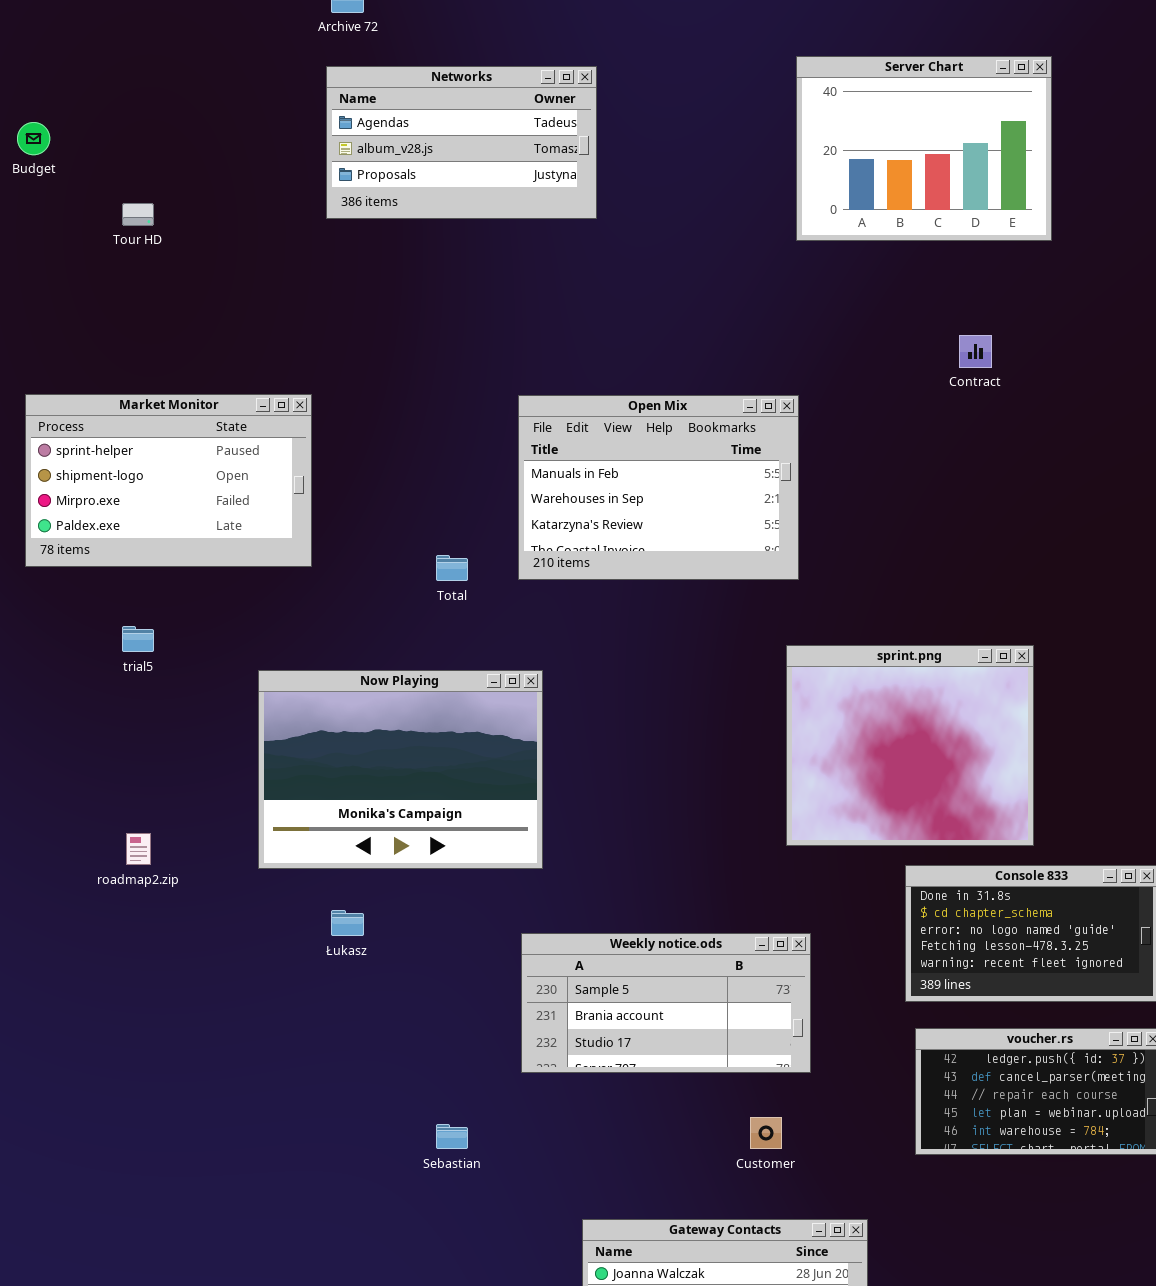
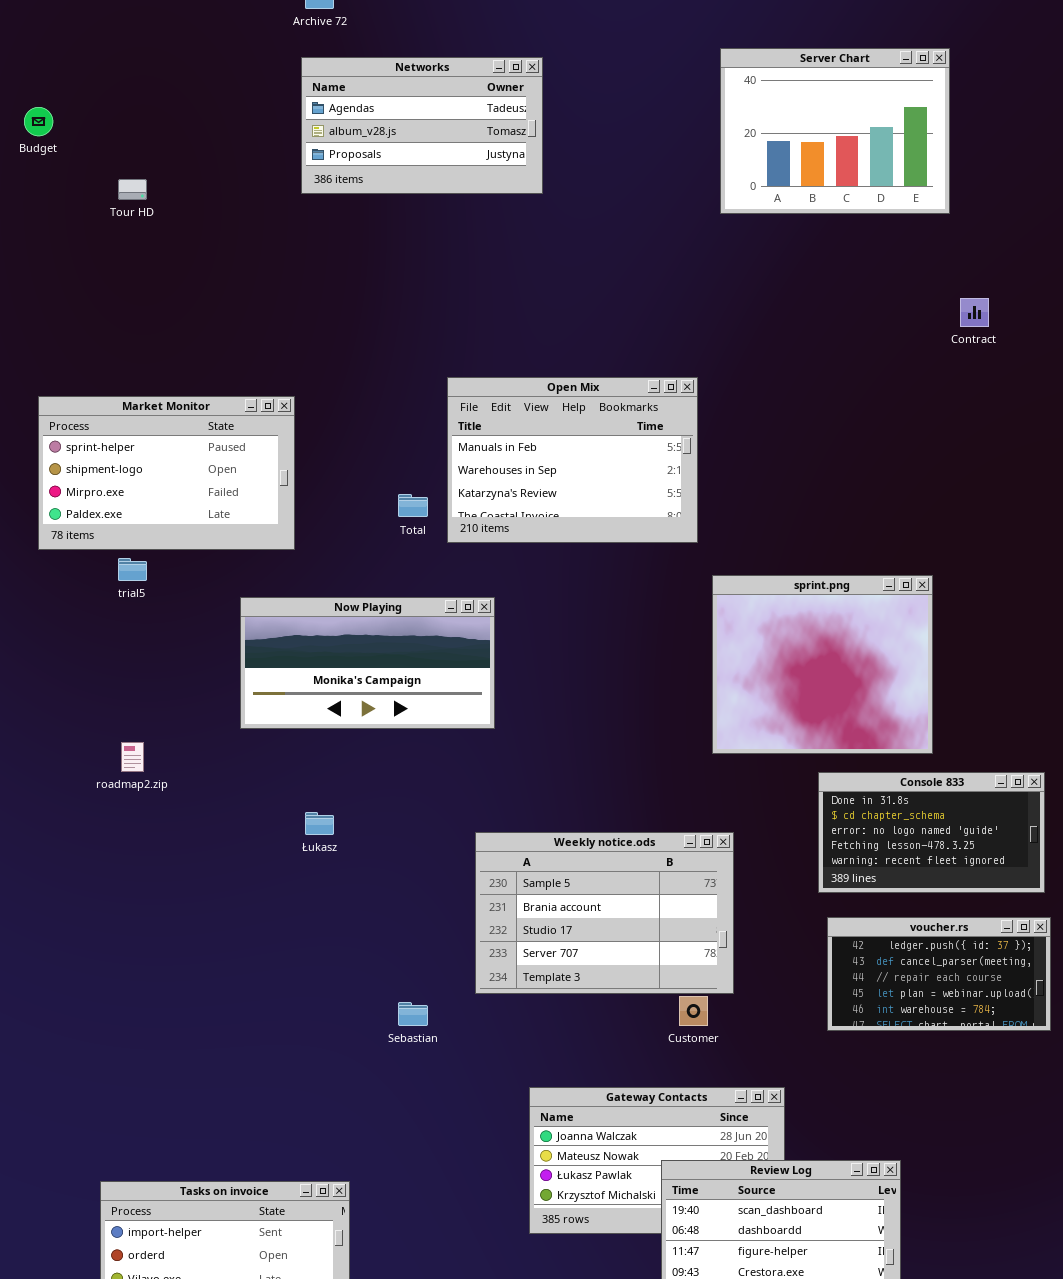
Contract: [959,335,992,368] -> [960,298,989,327], moved
Market Monitor: [25,394,312,567] -> [38,396,295,550], moved
Open Mix: [518,395,799,580] -> [447,377,698,543], moved
Now Playing: [258,670,543,869] -> [240,597,495,729], resized
Weekly notice.ods: [521,933,811,1073] -> [475,832,734,994], resized

